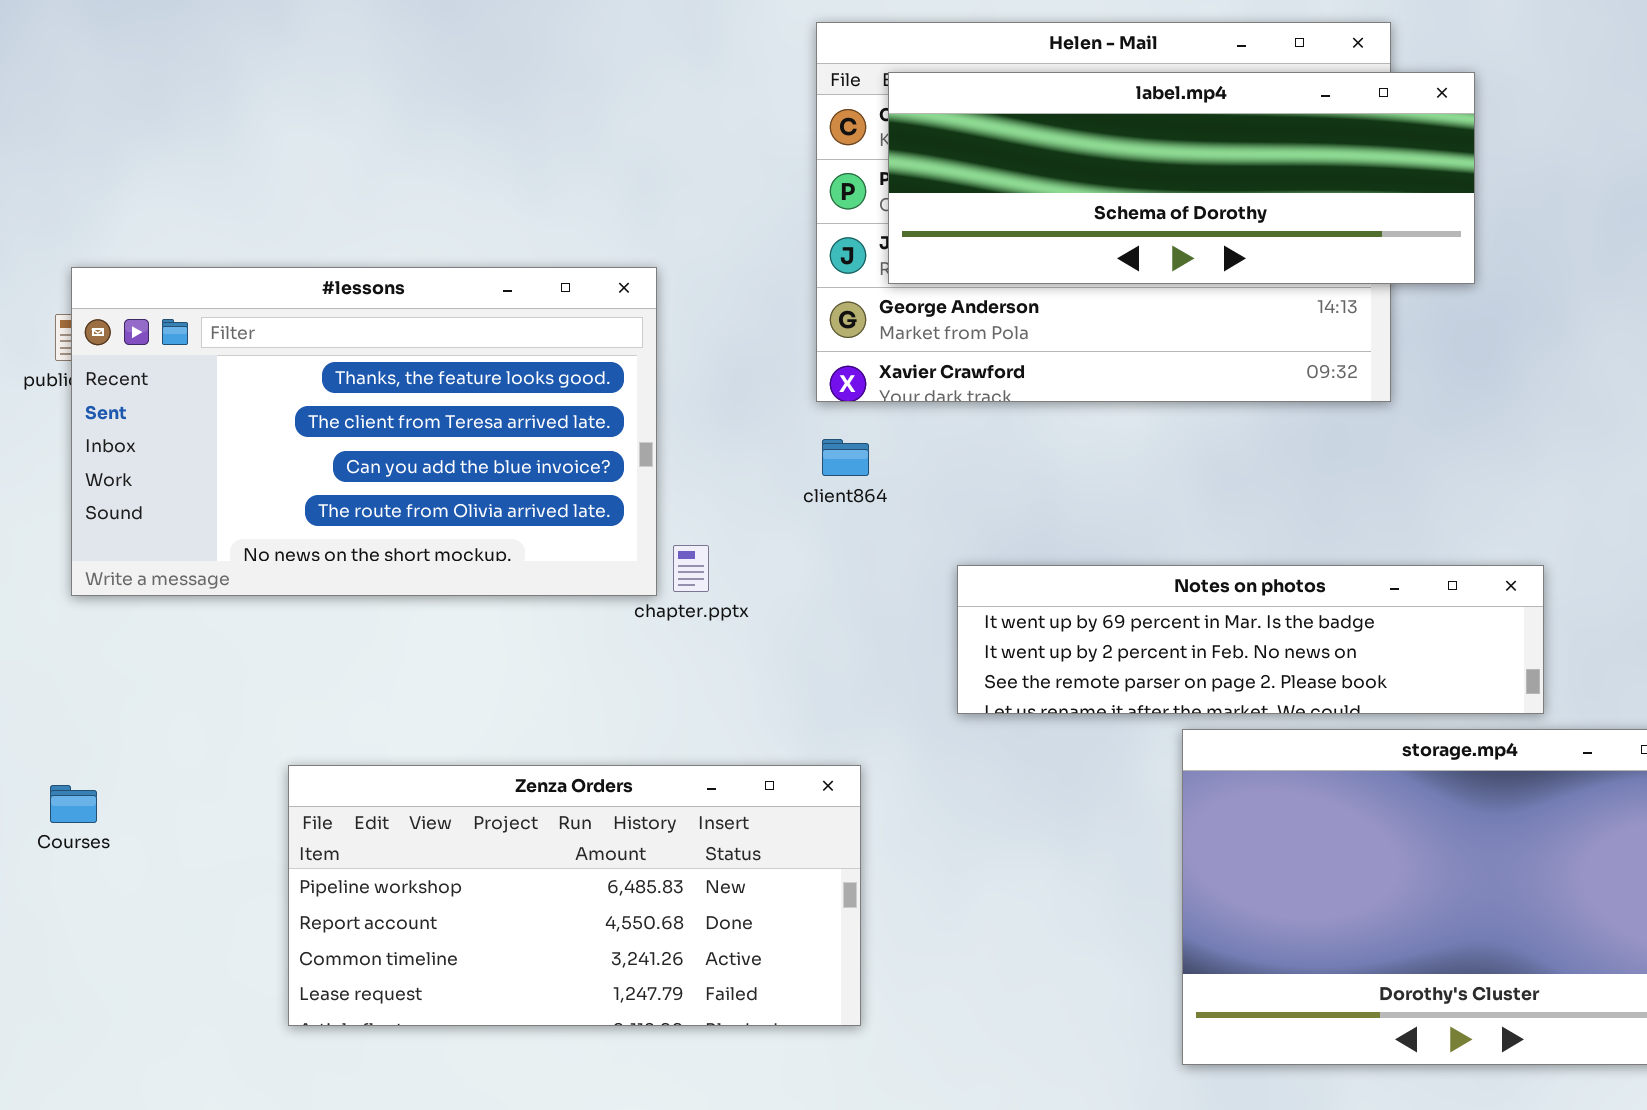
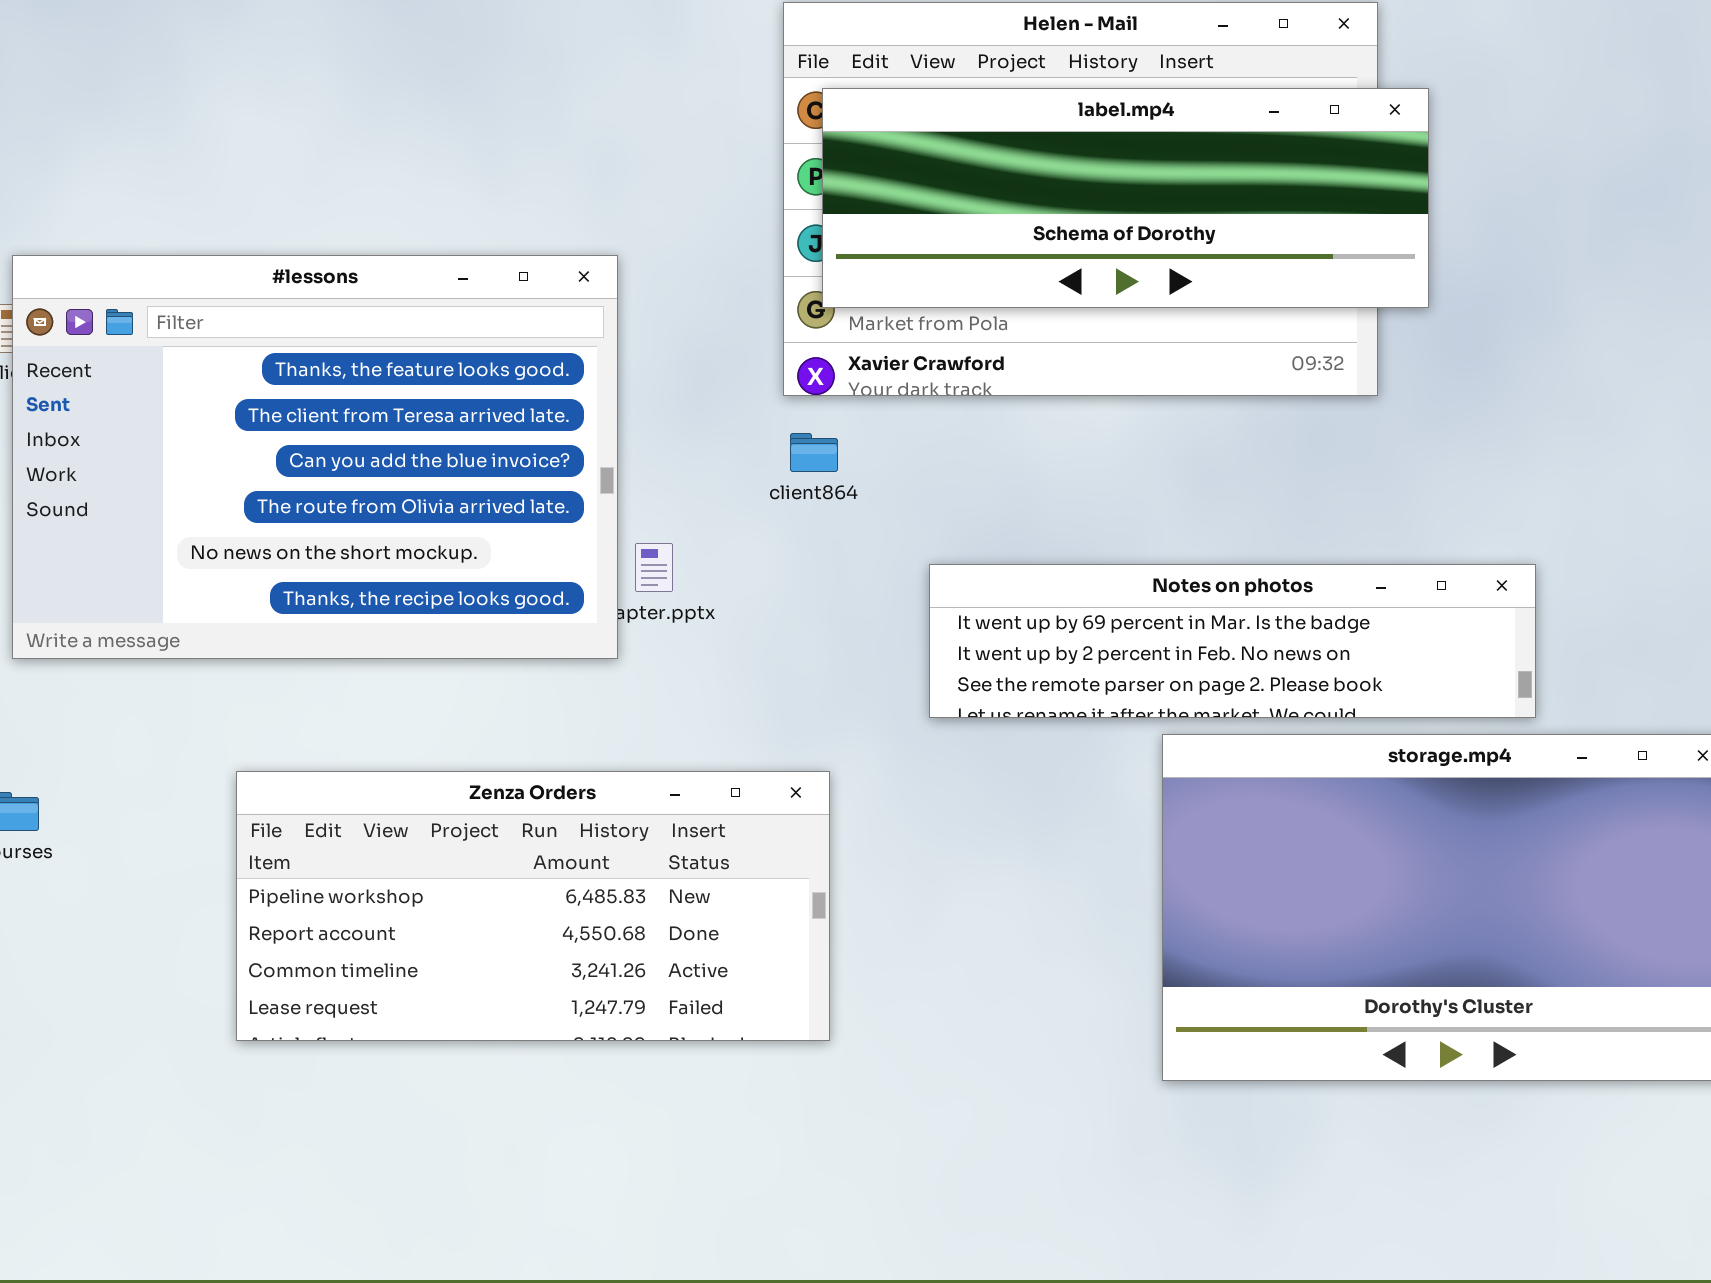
label.mp4: [888,72,1475,284] -> [822,88,1429,308], moved
#lessons: [71,267,657,596] -> [12,255,618,659], resized

